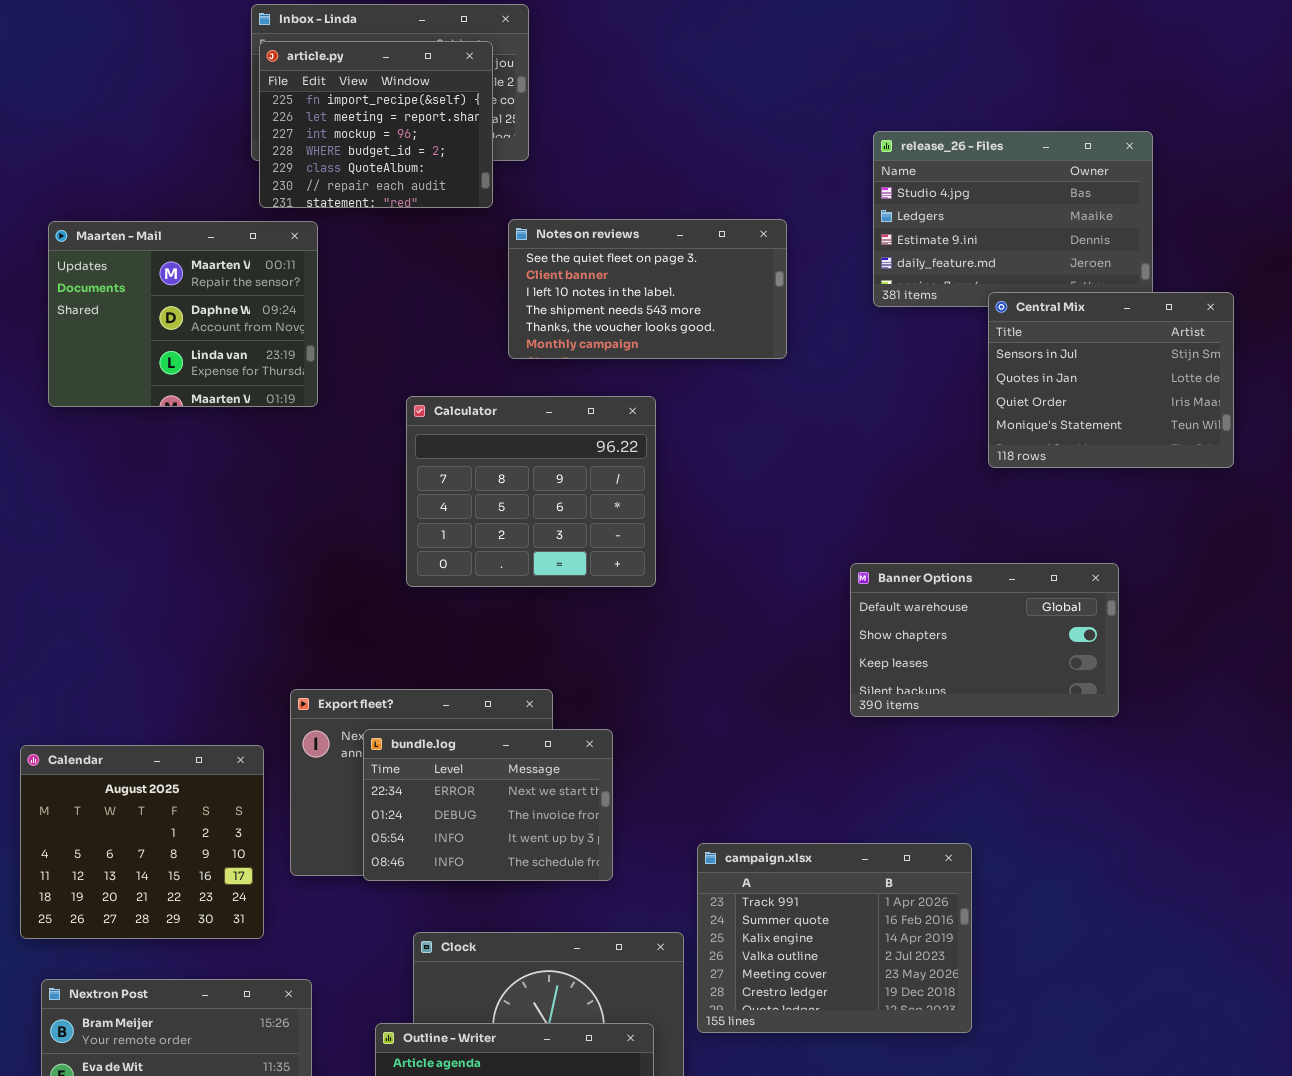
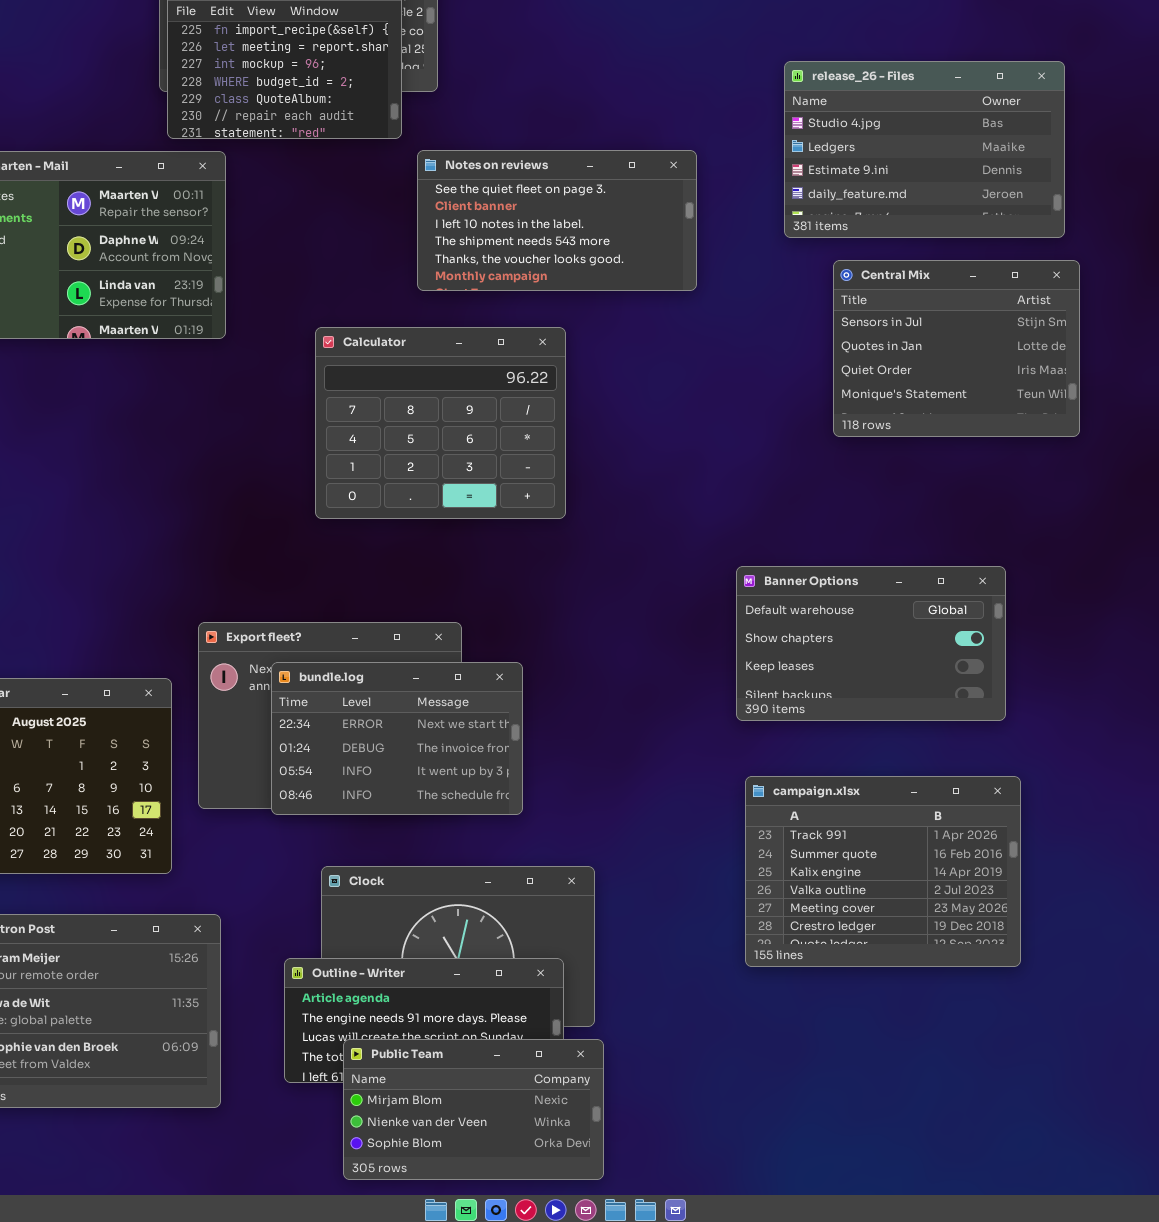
Central Mix: [988,292,1234,468] -> [833,260,1080,437], moved
Banner Options: [850,563,1119,717] -> [736,566,1006,721], moved
campaign.xlsx: [697,843,972,1033] -> [745,776,1021,967], moved

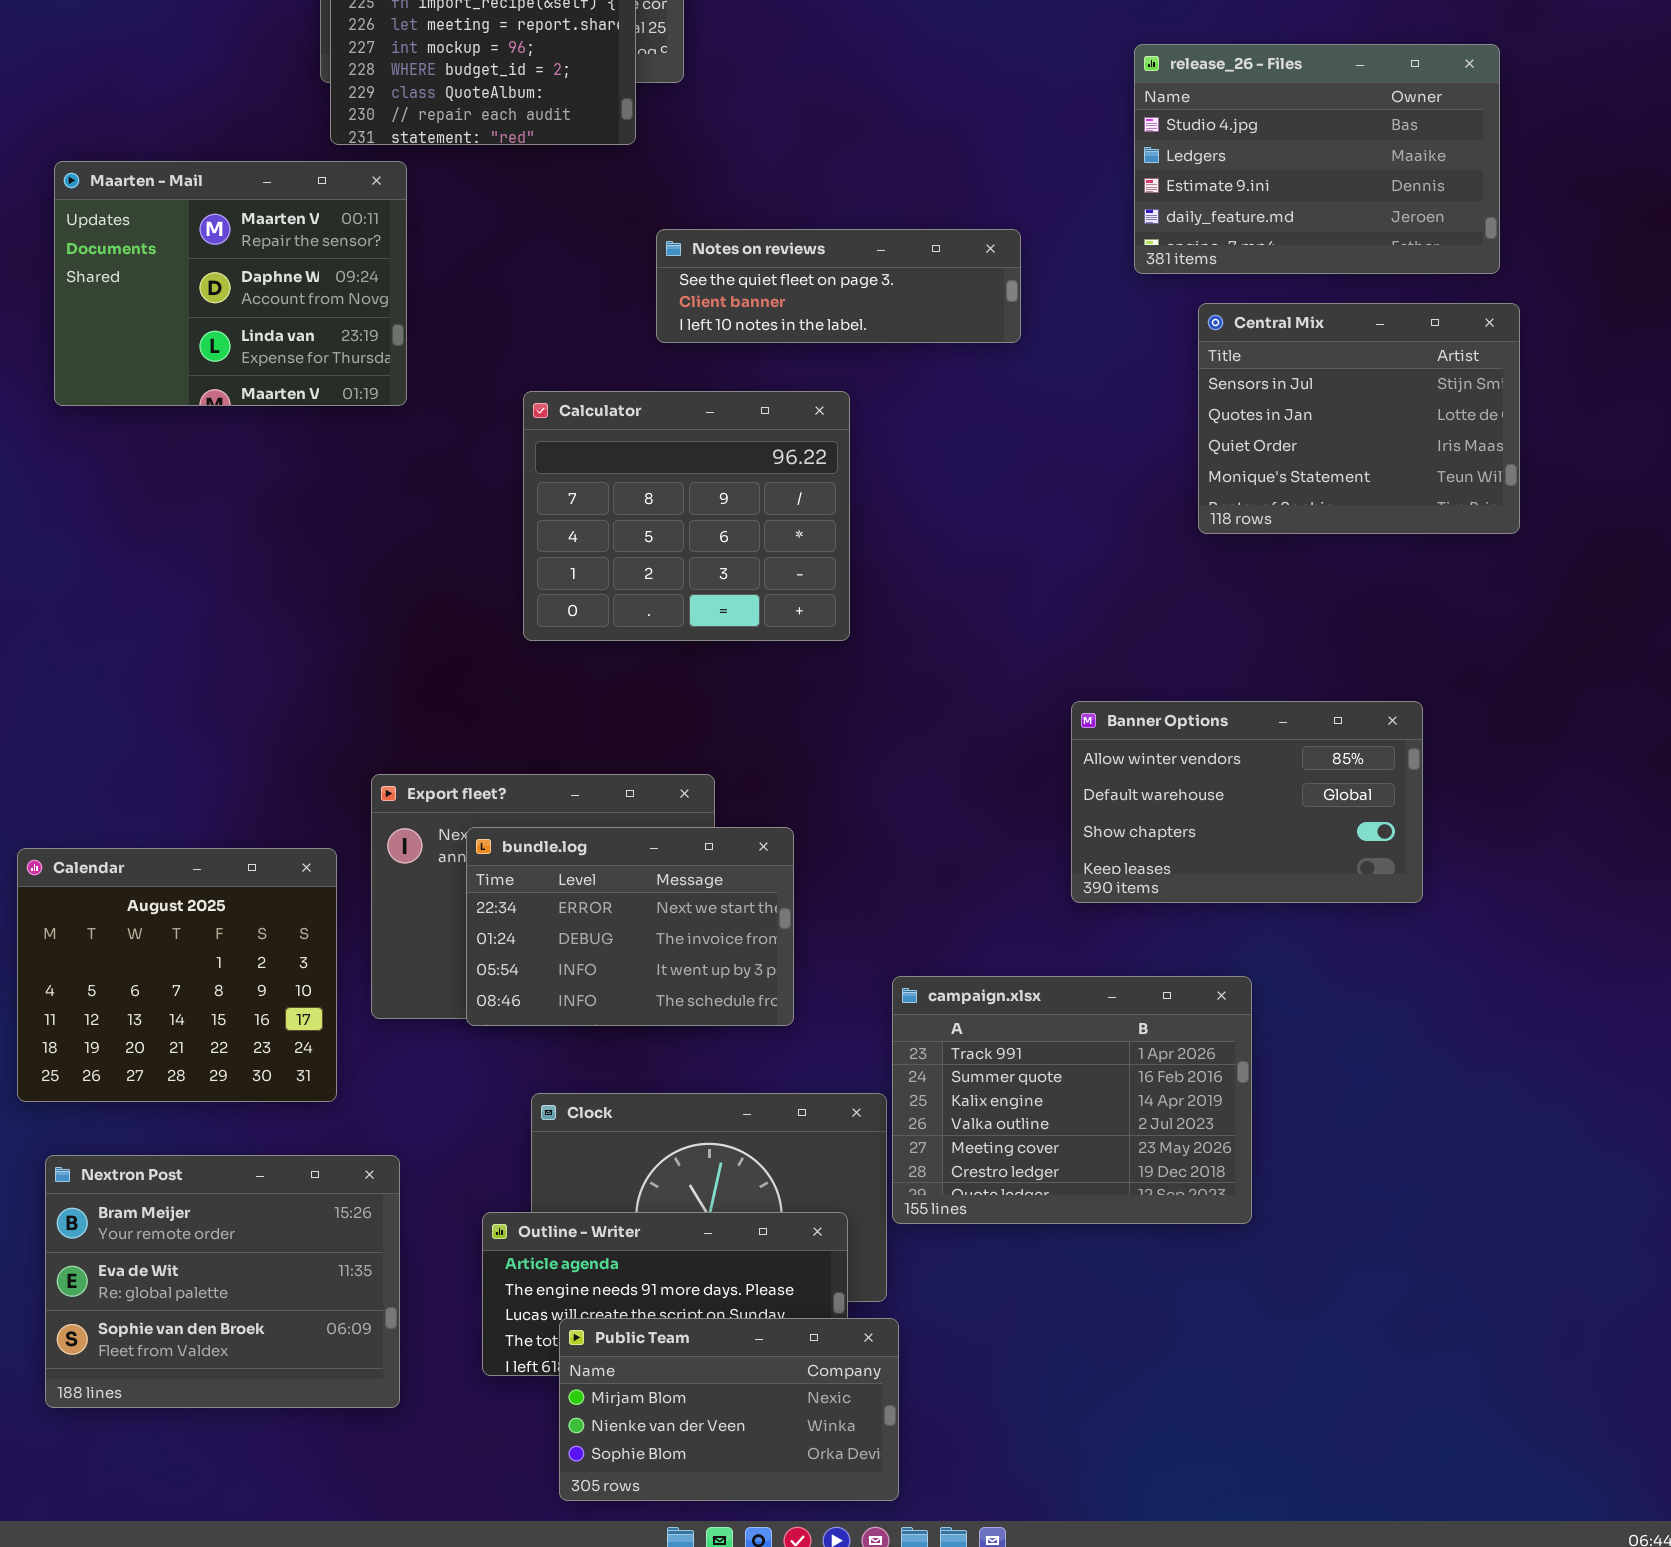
Notes on reviews: [417,150,697,291] -> [656,229,1021,343], resized
Banner Options: [736,566,1006,721] -> [1071,701,1423,903], scrolled up 1 row
campaign.xlsx: [745,776,1021,967] -> [892,976,1252,1224], moved

